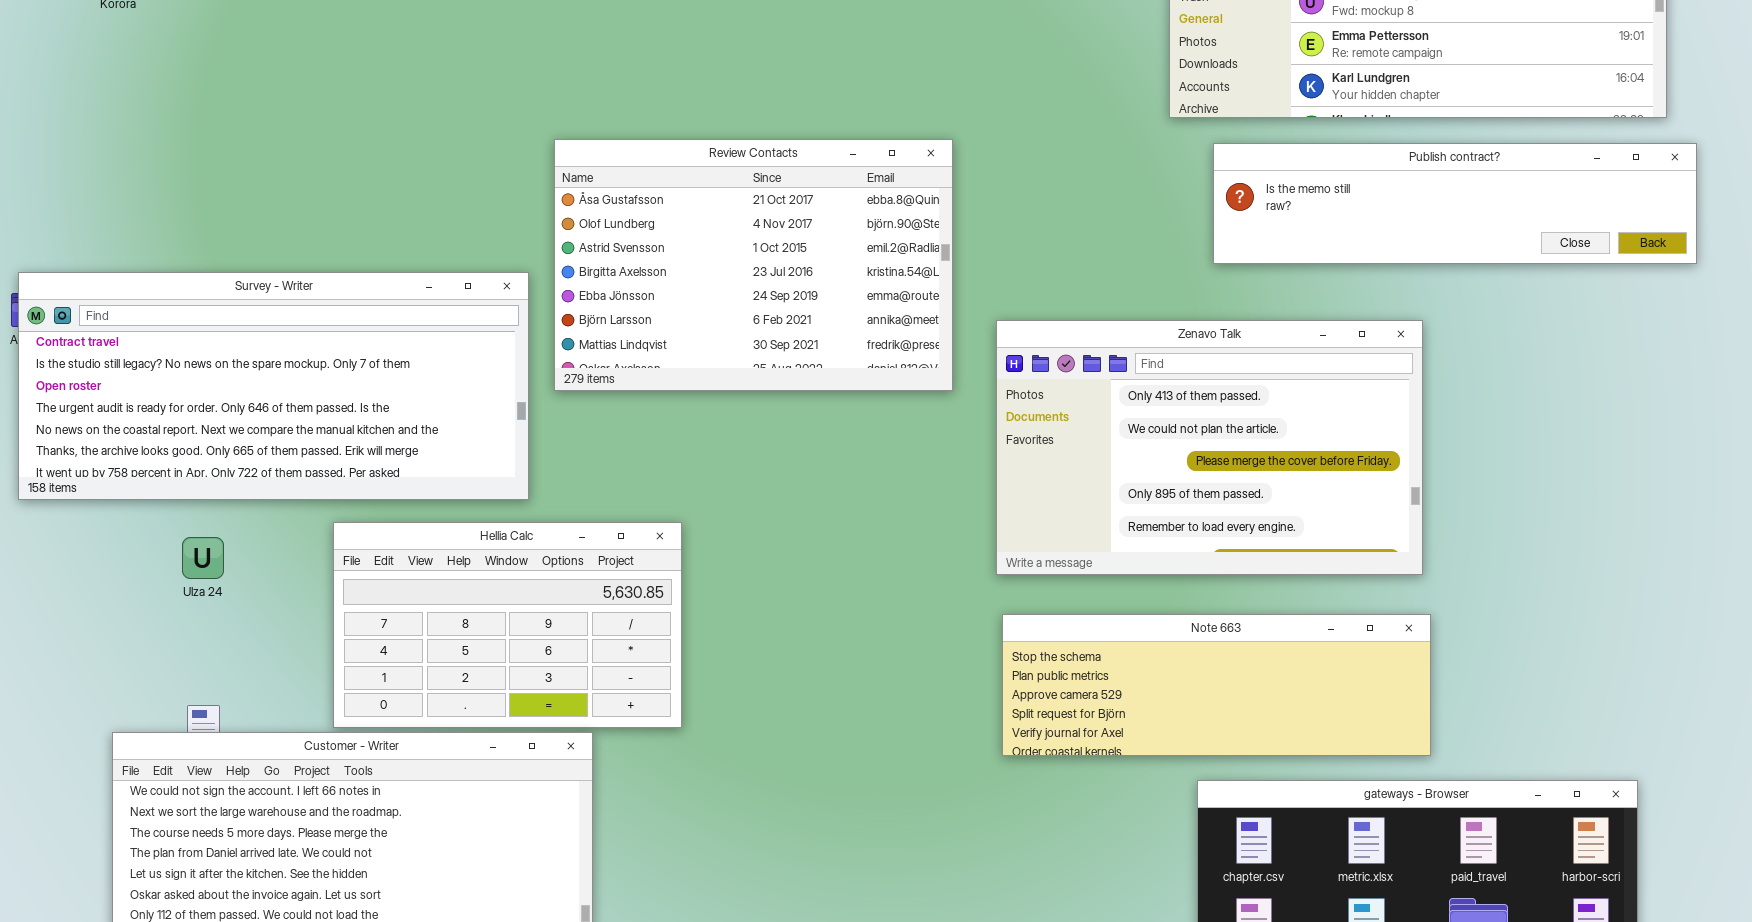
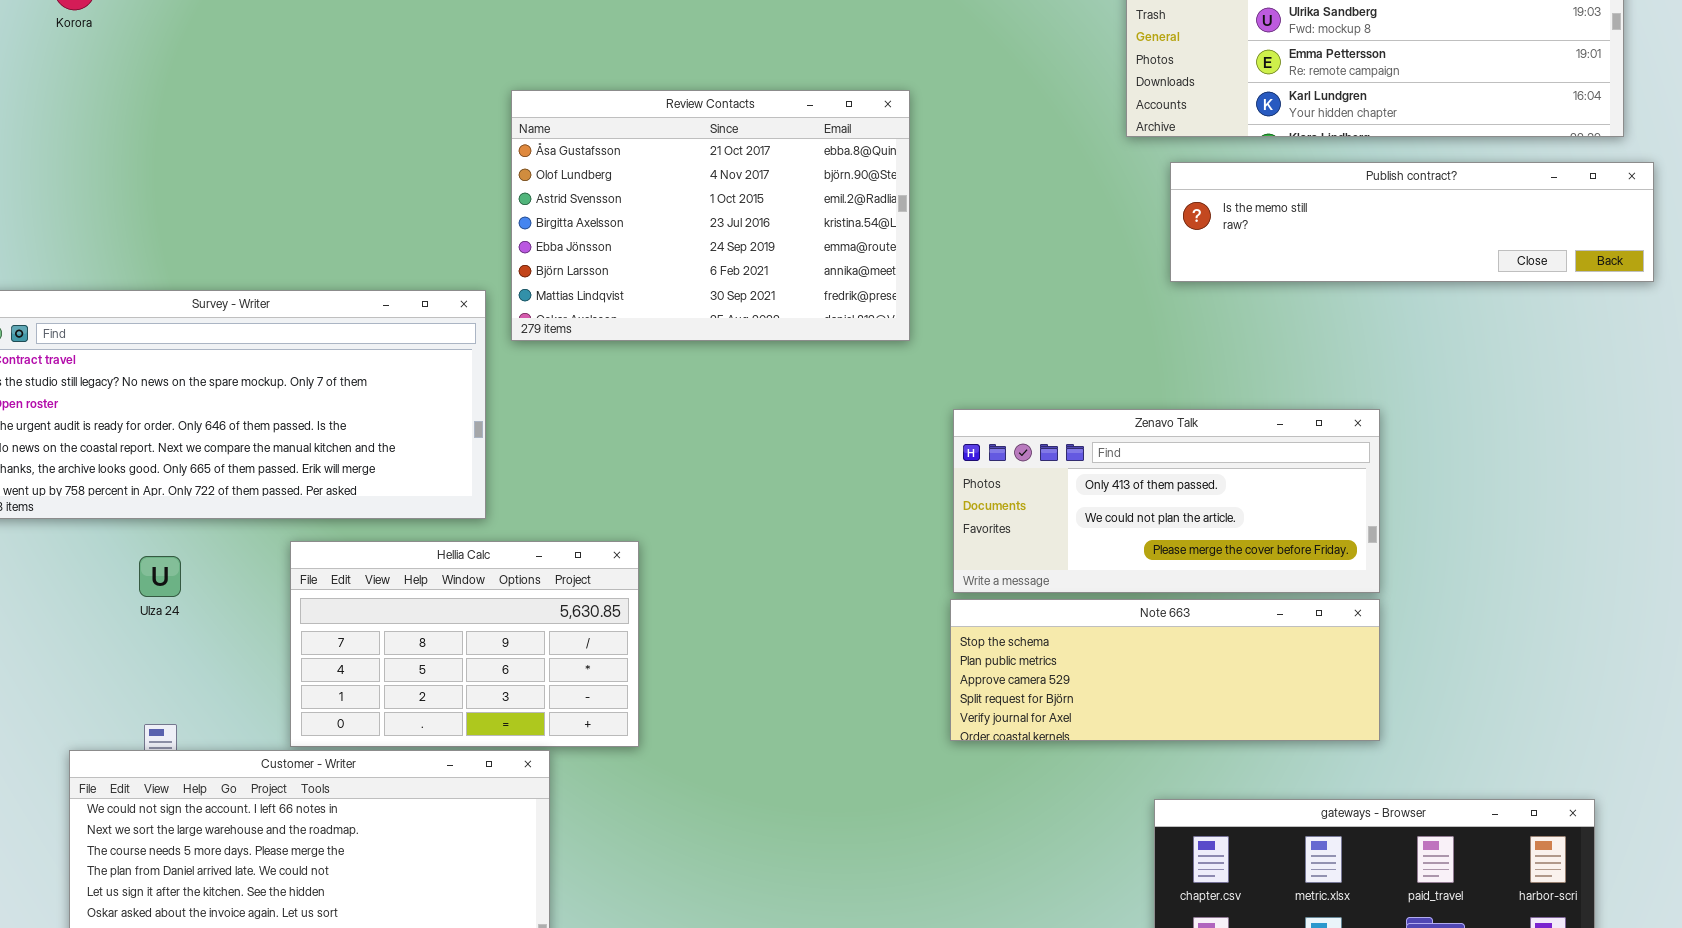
Review Contacts: [554,139,953,391] -> [511,90,910,341], moved
Zenavo Talk: [996,320,1423,575] -> [953,409,1380,593], resized
Note 663: [1002,614,1431,756] -> [950,599,1380,741], moved

